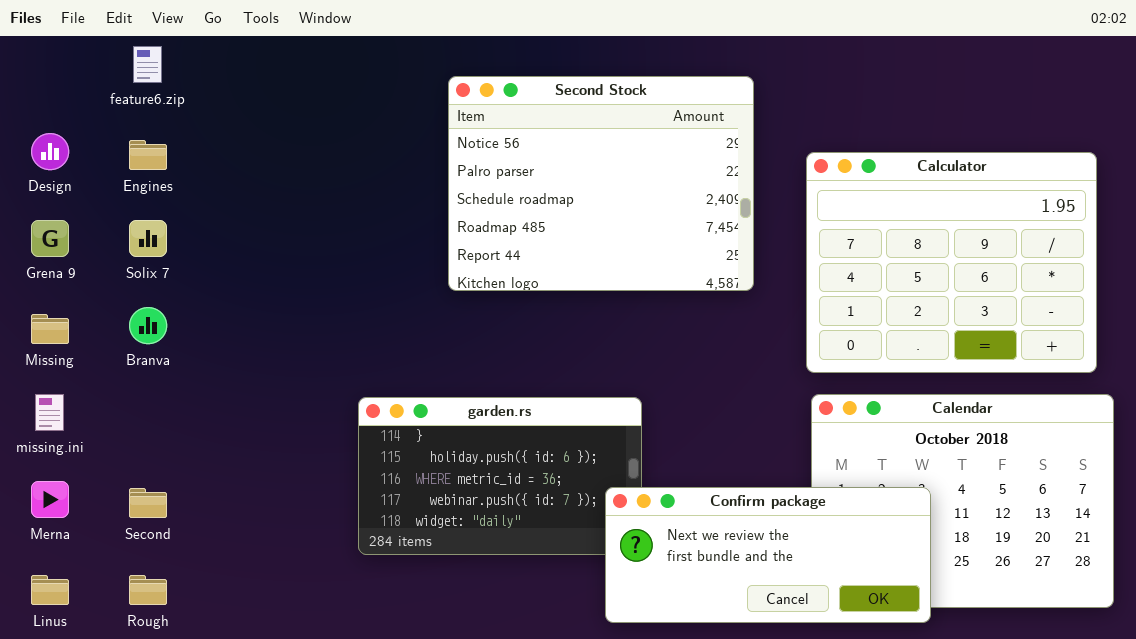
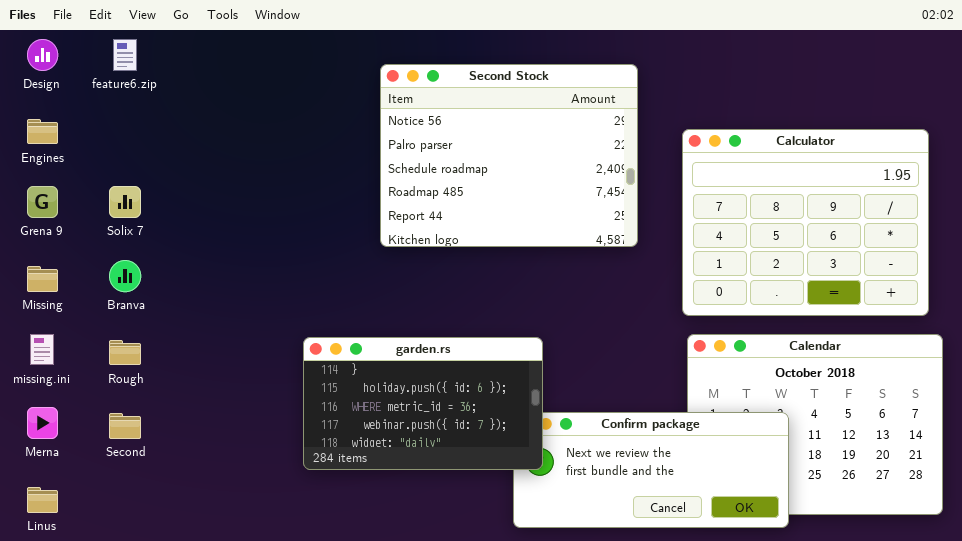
Design: [31,133,69,170] -> [27,39,58,71], moved
Engines: [129,140,167,170] -> [27,119,58,144], moved
garden.rs: [358,397,642,555] -> [303,337,543,470], raised
Rough: [129,575,167,605] -> [109,340,141,365], moved

